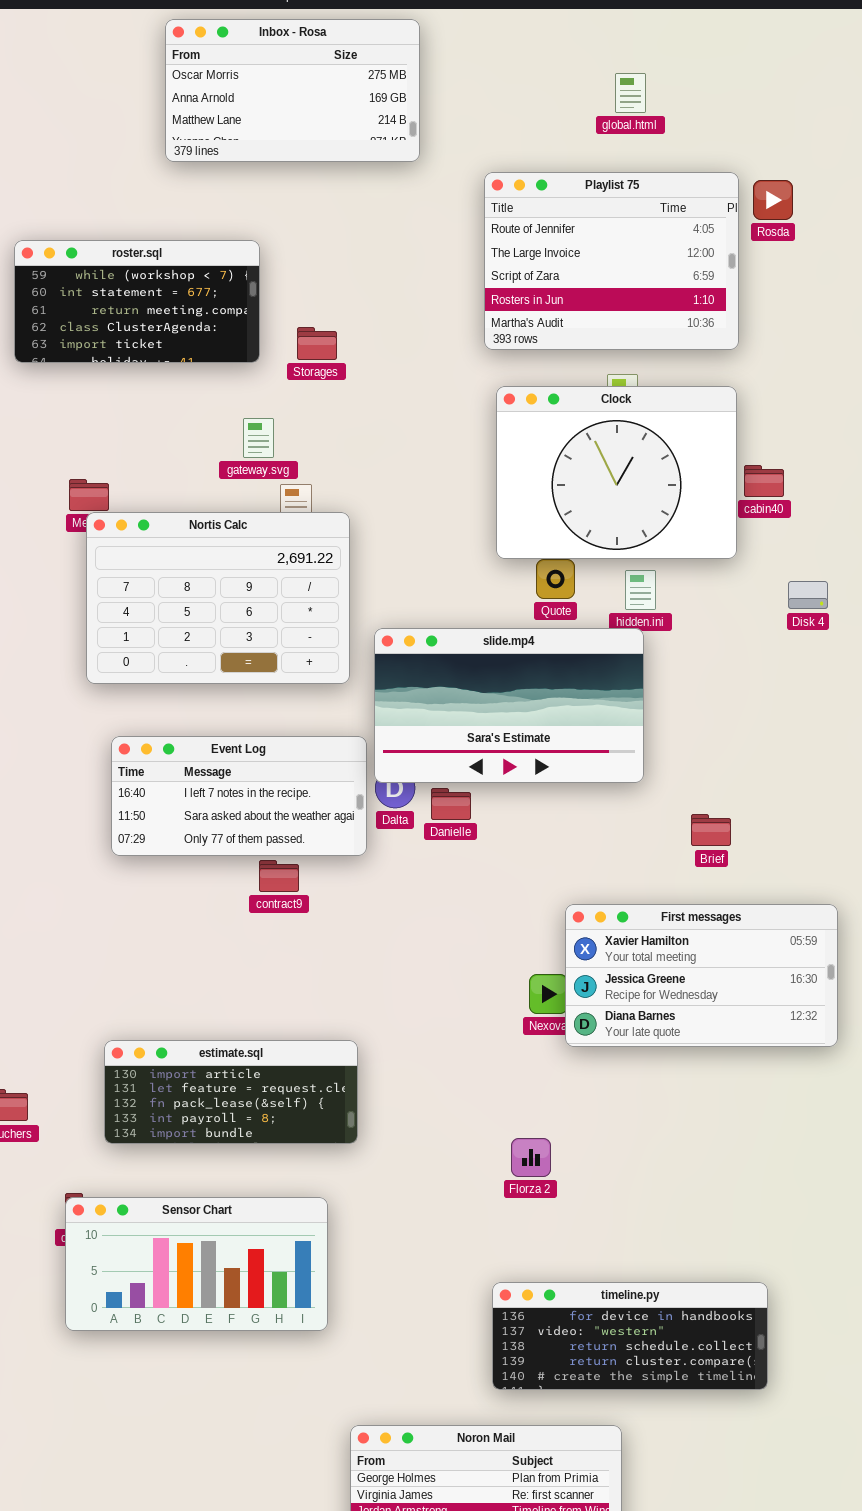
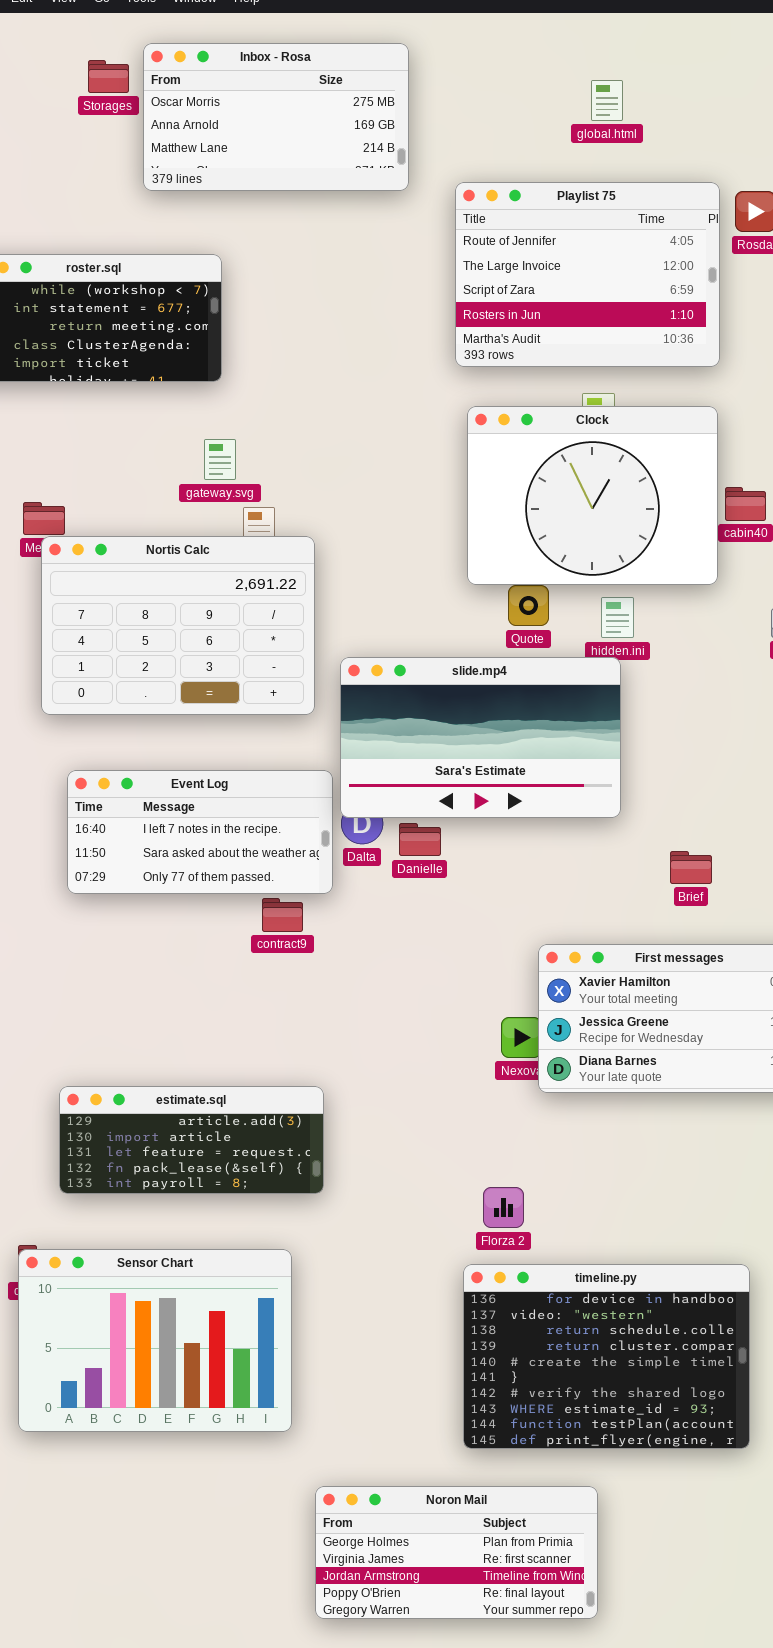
Inbox - Rosa: [165,19,420,162] -> [143,43,409,191], moved
Storages: [297,327,337,360] -> [88,60,129,93], moved
contract9: [259,860,299,892] -> [262,898,303,932], moved
estimate.sql: [104,1040,358,1144] -> [59,1086,324,1194], scrolled up 1 row
Sensor Chart: [65,1197,328,1331] -> [18,1249,292,1432], resized
timeline.py: [492,1282,768,1390] -> [463,1264,750,1449], resized

